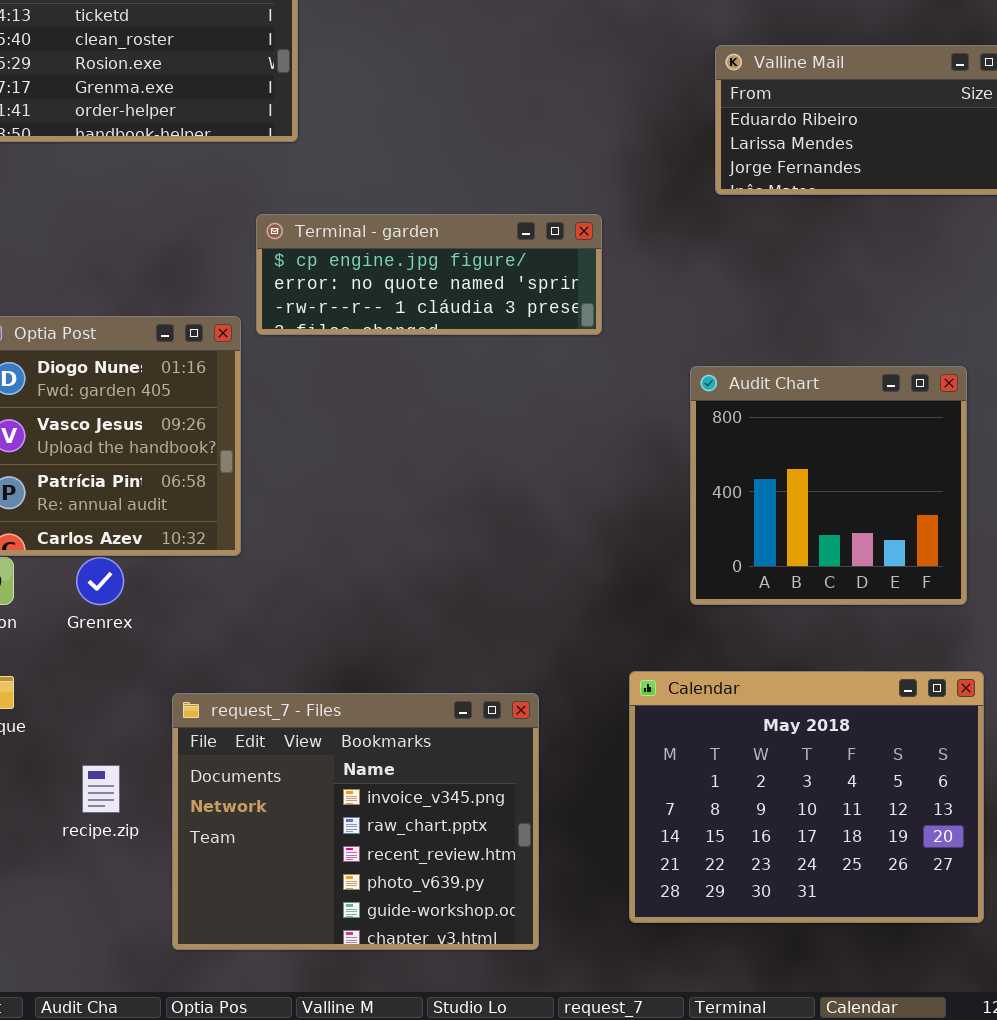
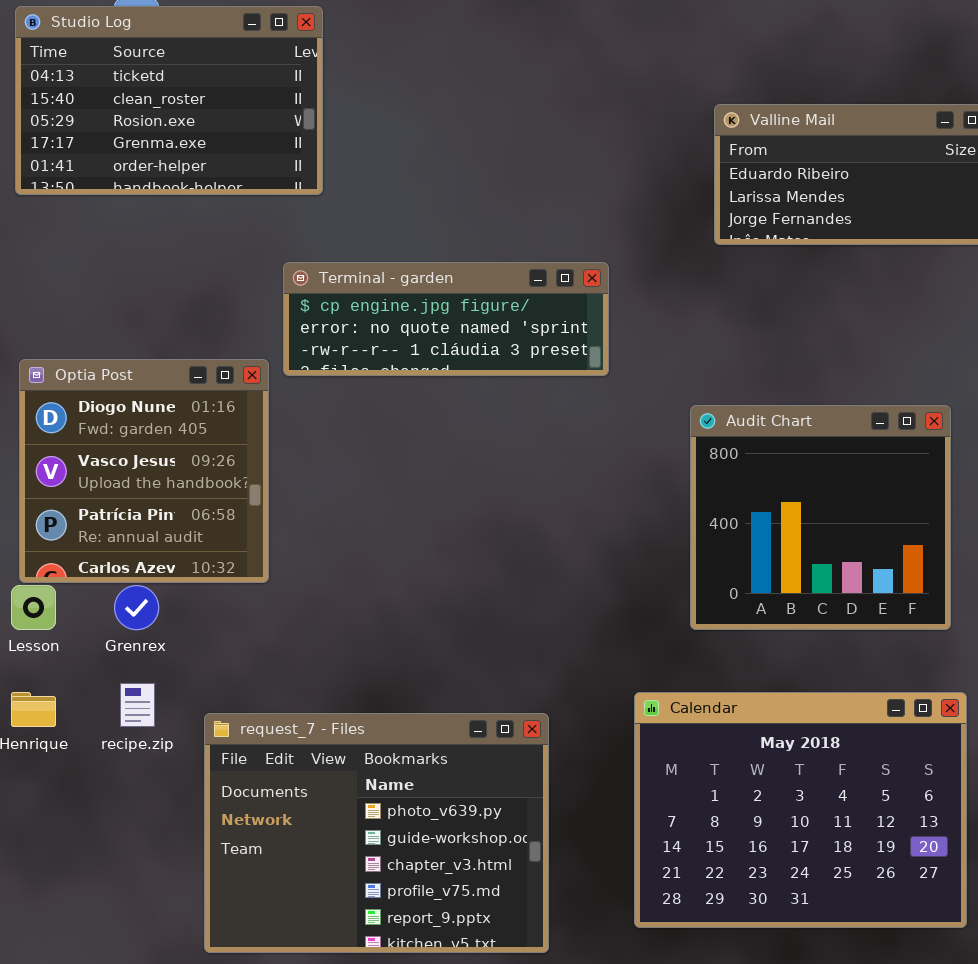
request_7 - Files: [172,693,539,950] -> [204,713,549,953], scrolled down 3 rows
recipe.zip: [82,765,120,813] -> [120,683,155,727], moved

